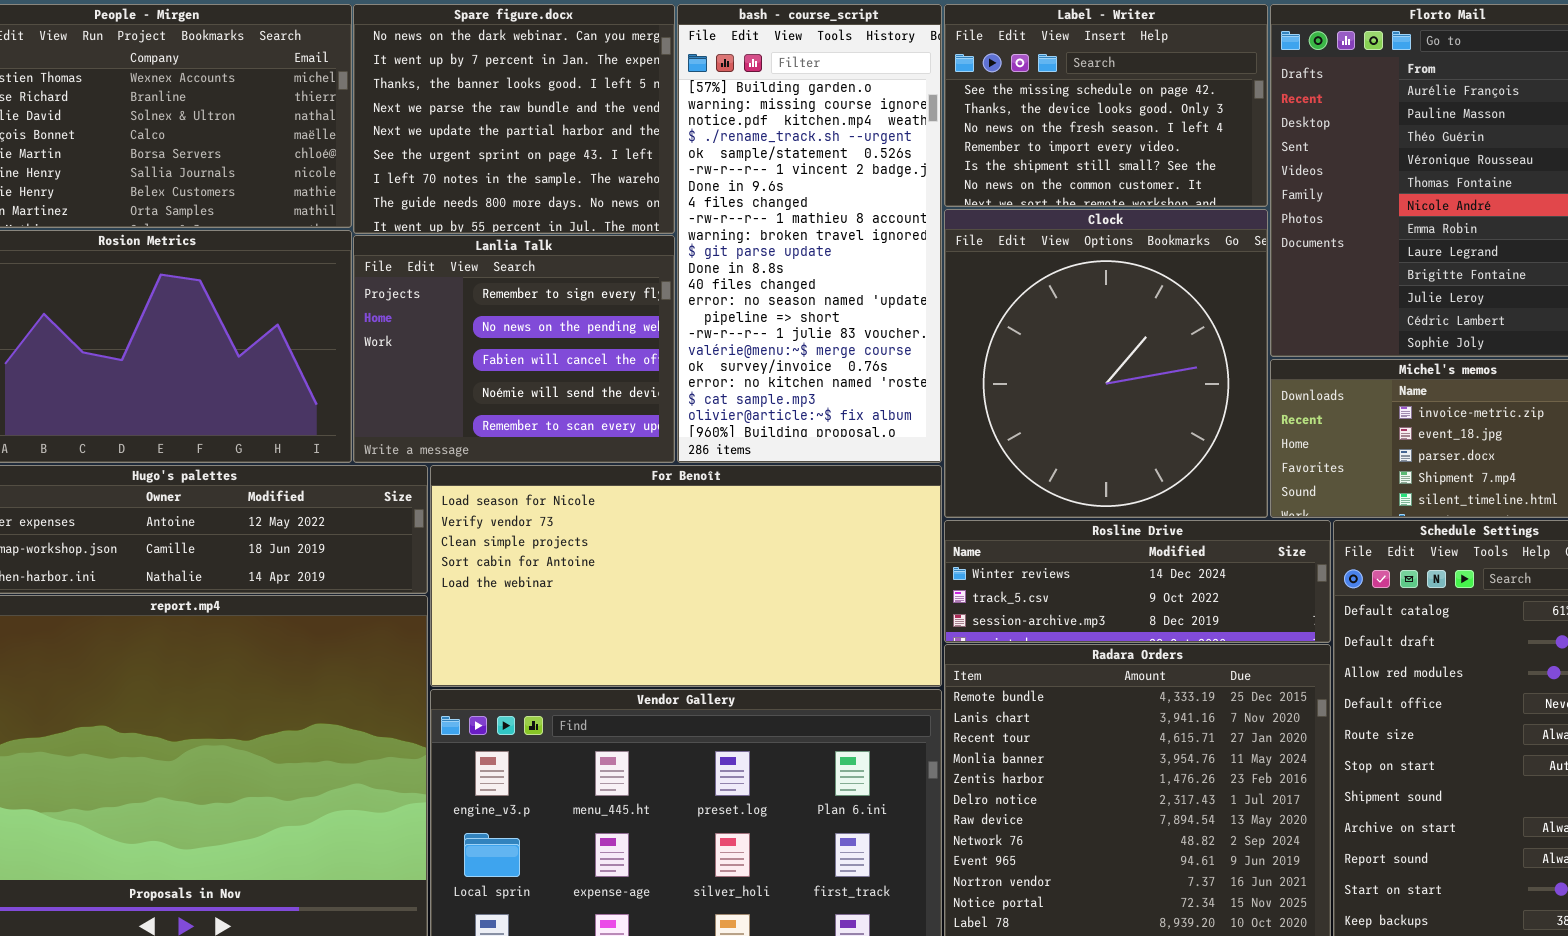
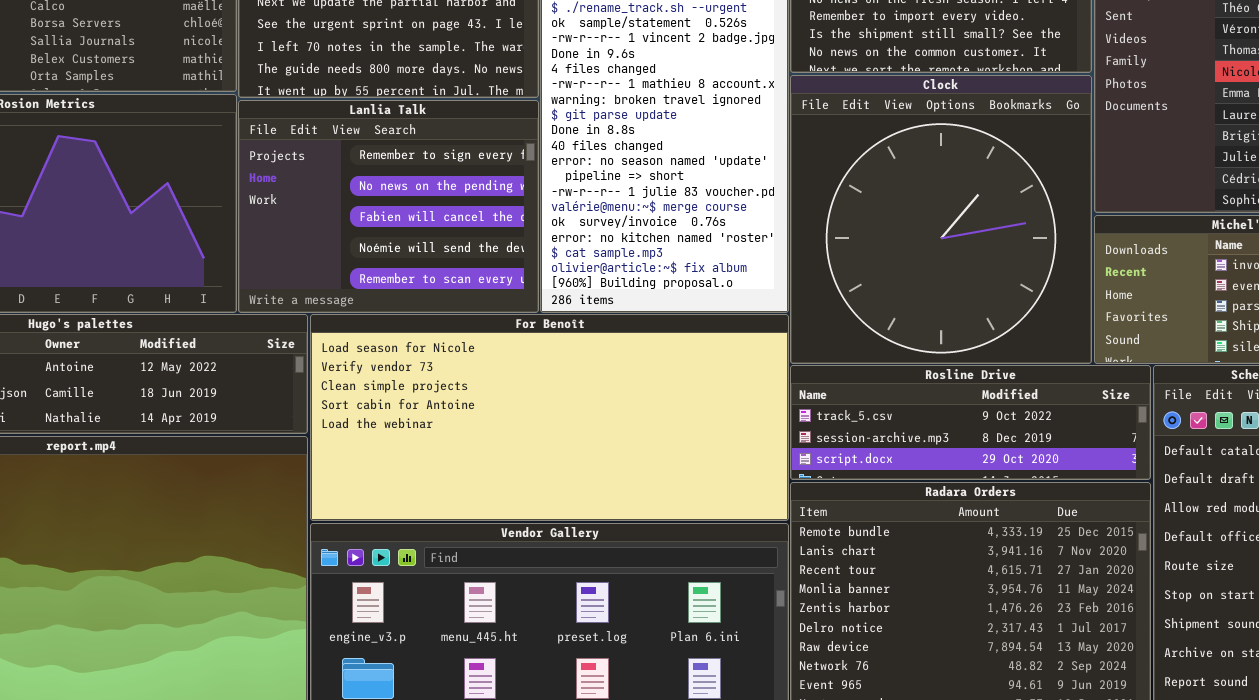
Rosline Drive: [944,520,1331,643] -> [790,365,1151,480], scrolled down 1 row

